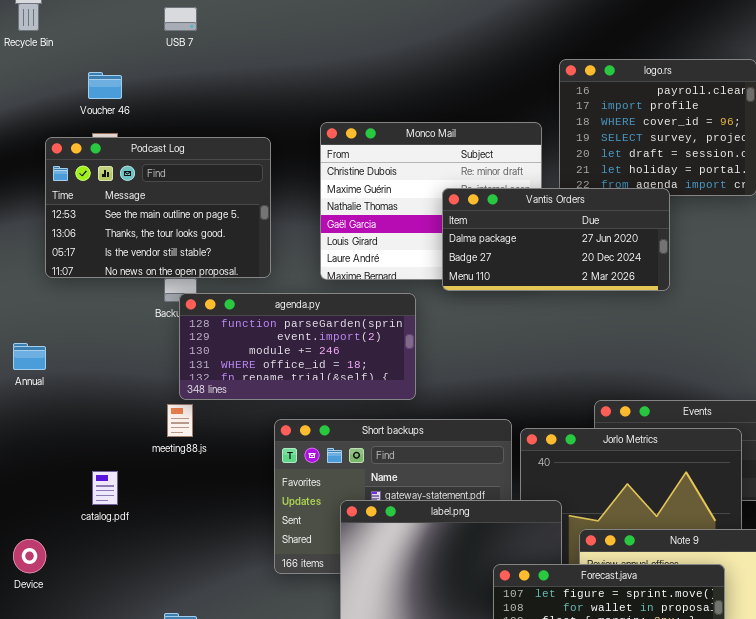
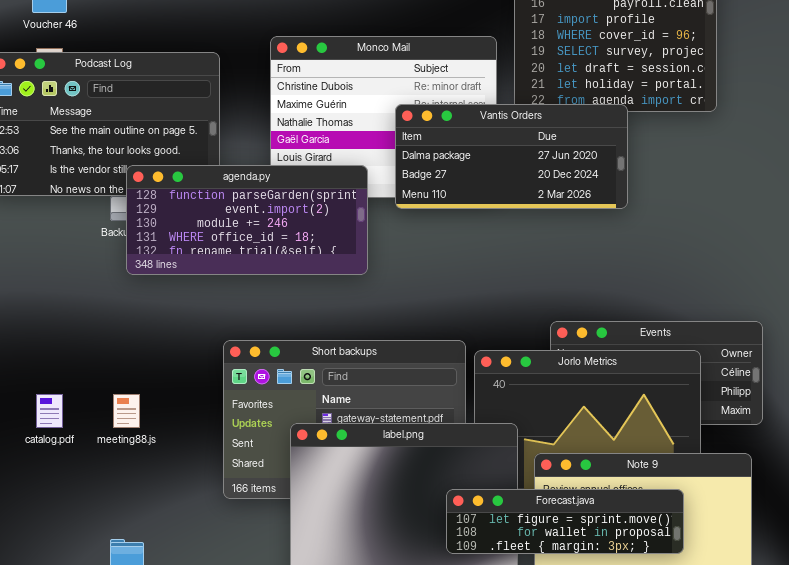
agenda.py: [179,293,416,400] -> [126,165,368,275], moved
meeting88.js: [167,404,193,437] -> [113,394,140,428], moved

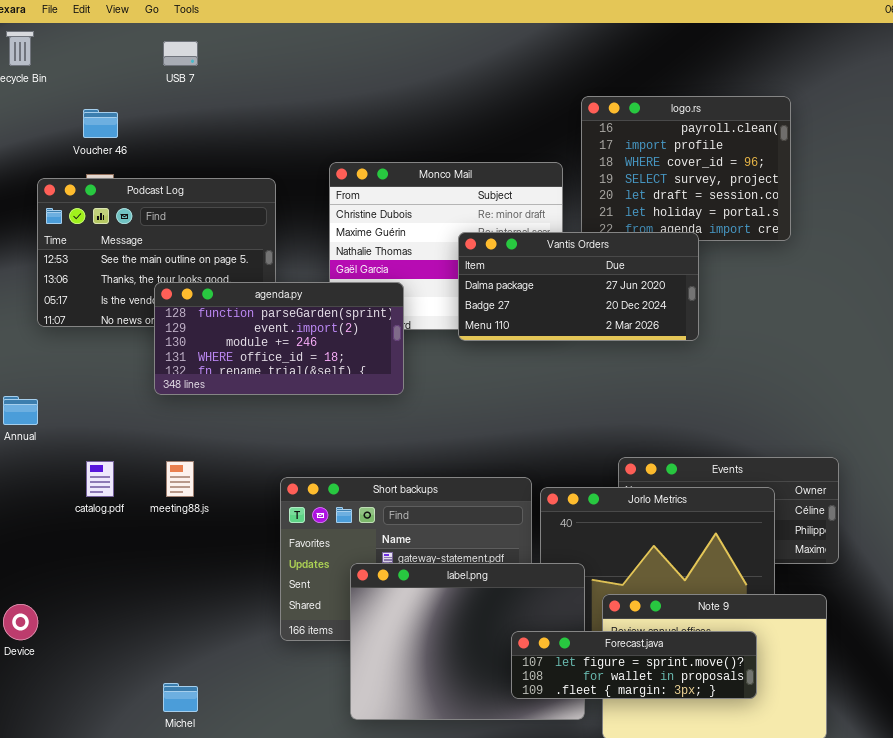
agenda.py: [126,165,368,275] -> [154,282,404,395], moved
catalog.pdf: [36,394,63,428] -> [86,461,114,497], moved
meeting88.js: [113,394,140,428] -> [166,461,194,497], moved

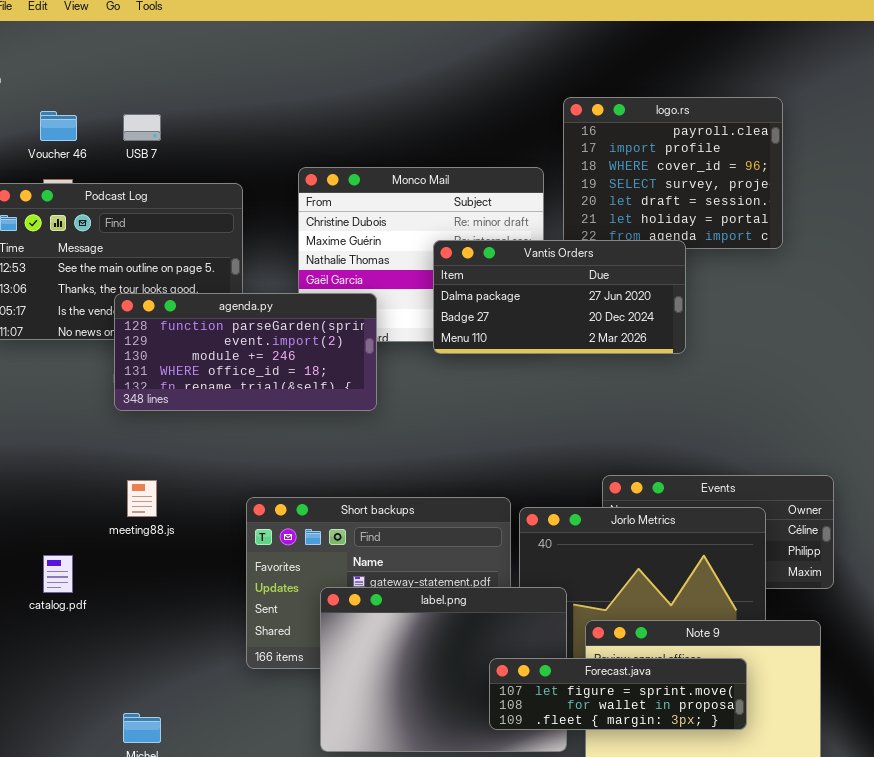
USB 7: [163,41,198,66] -> [123,114,161,141], moved
catalog.pdf: [86,461,114,497] -> [43,555,73,593], moved

